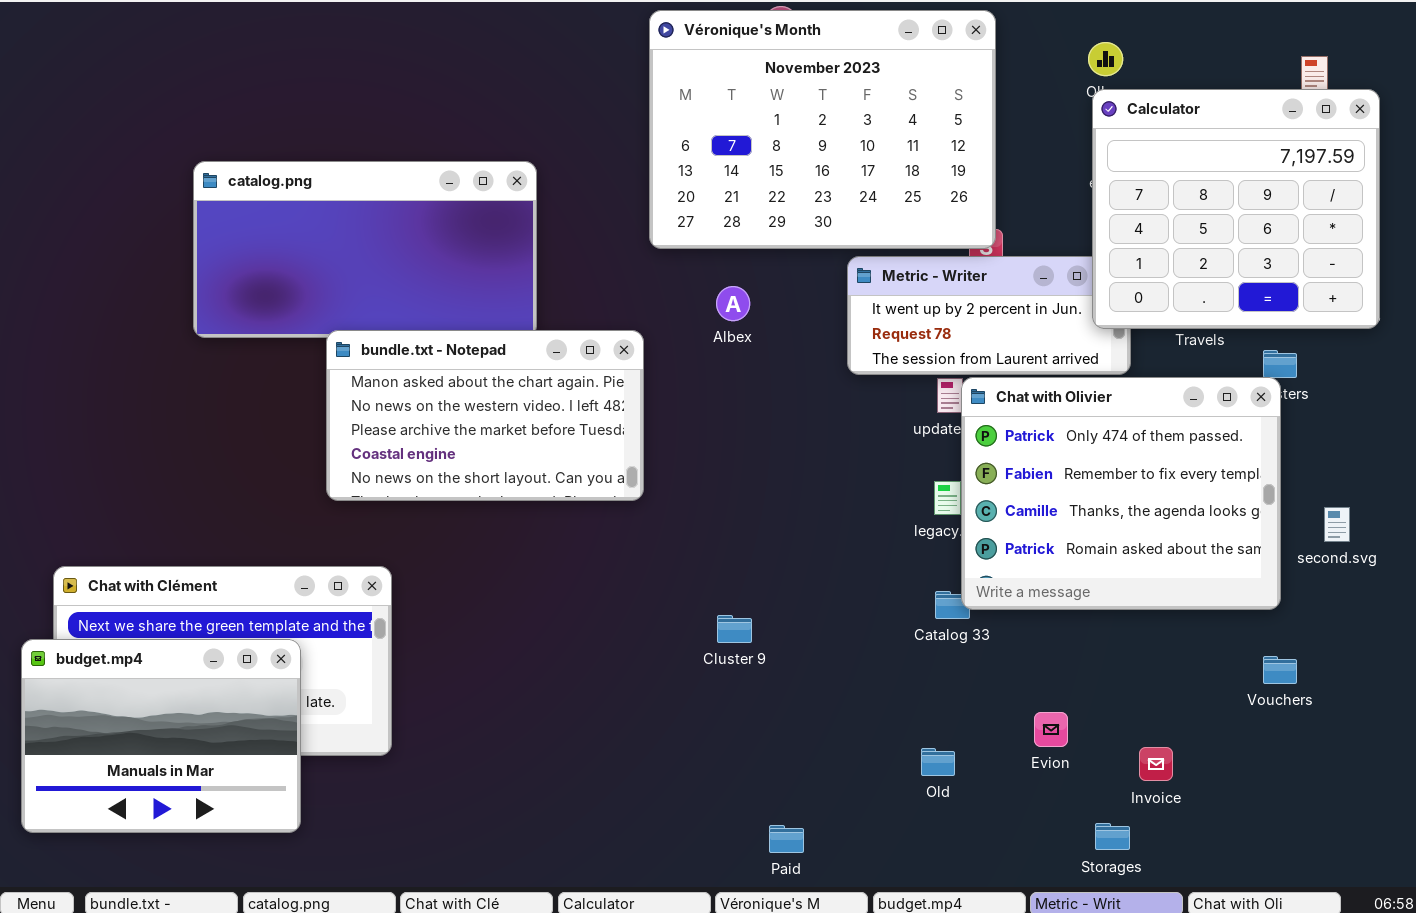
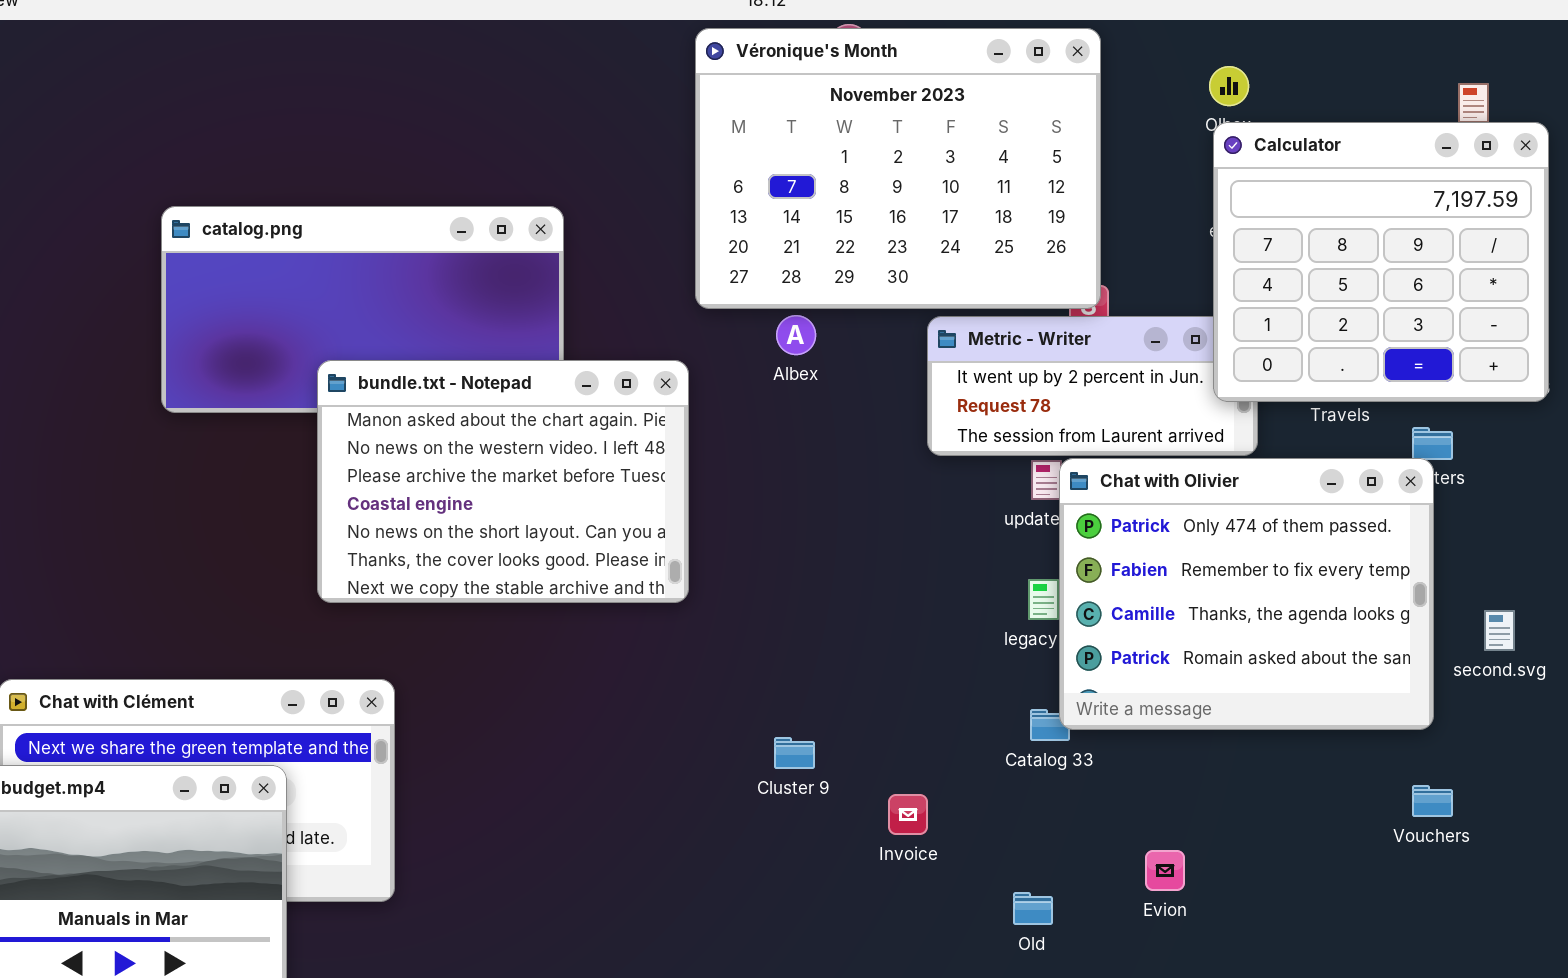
Albex: [716,286,750,321] -> [776,315,816,355], moved
bundle.txt - Notepad: [326,330,644,501] -> [317,360,689,603], resized
Invoice: [1139,747,1173,781] -> [888,794,928,835], moved

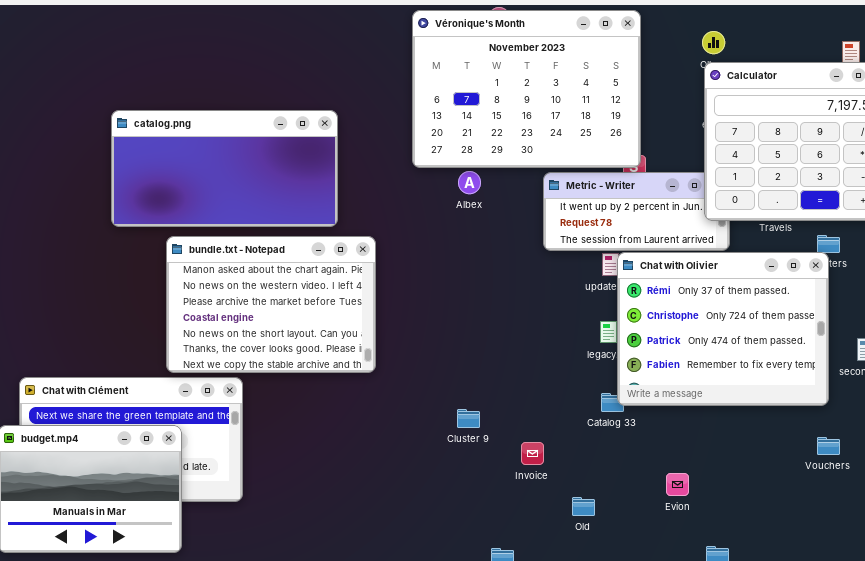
bundle.txt - Notepad: [317,360,689,603] -> [166,236,376,373], moved
Chat with Olivier: [1059,458,1434,730] -> [617,252,829,406], scrolled up 2 rows
Old: [1013,892,1053,925] -> [572,497,595,516], moved

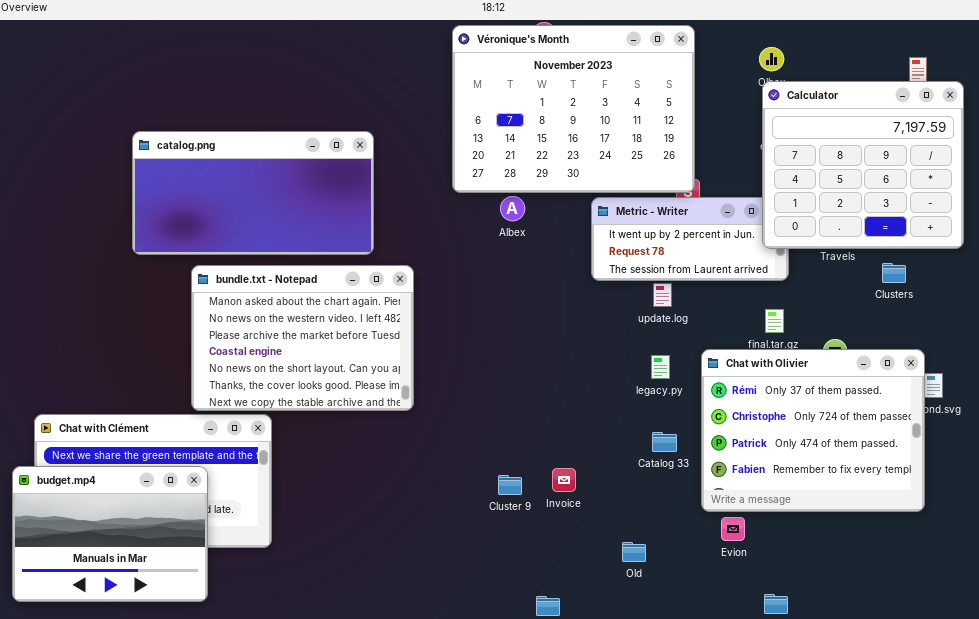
Chat with Olivier: [617,252,829,406] -> [701,349,925,512], moved
Cluster 9: [457,409,480,428] -> [498,475,522,495], moved
Invoice: [521,442,544,465] -> [552,468,576,492], moved

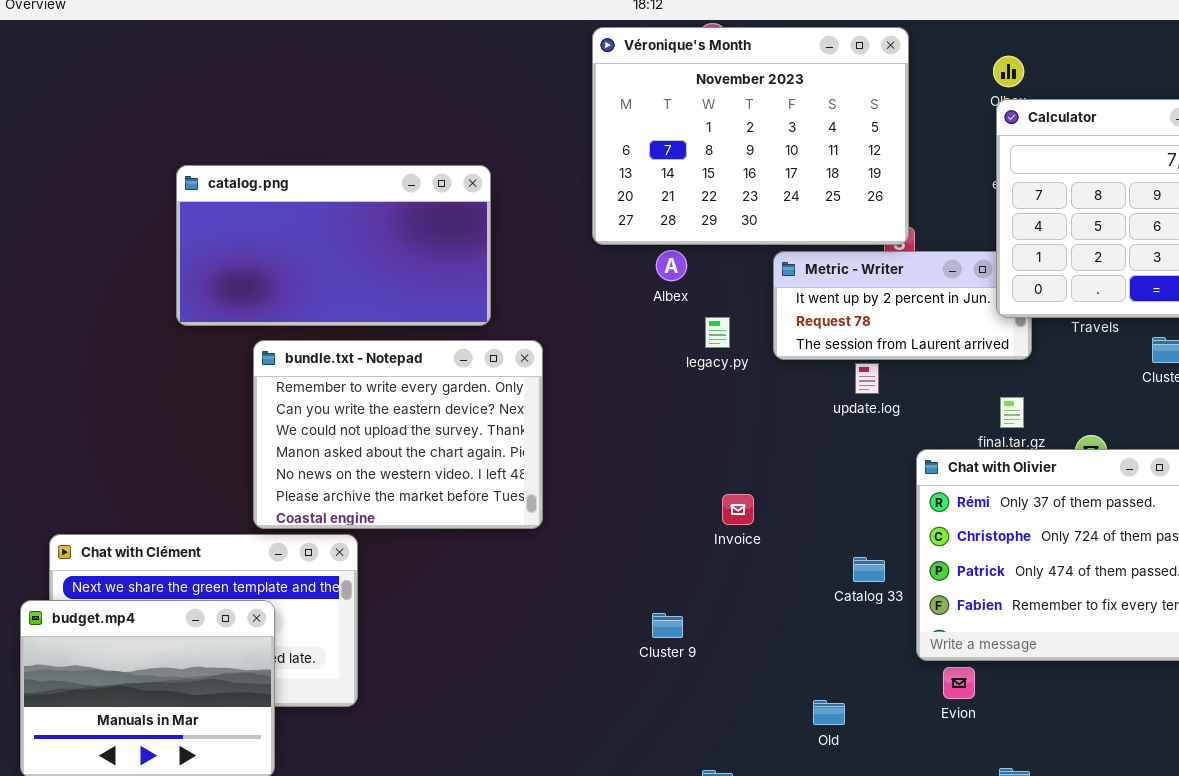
bundle.txt - Notepad: [191,265,414,411] -> [253,340,543,529], scrolled up 3 rows
legacy.py: [651,355,670,379] -> [705,317,730,348], moved
Invoice: [552,468,576,492] -> [722,494,754,525], moved

